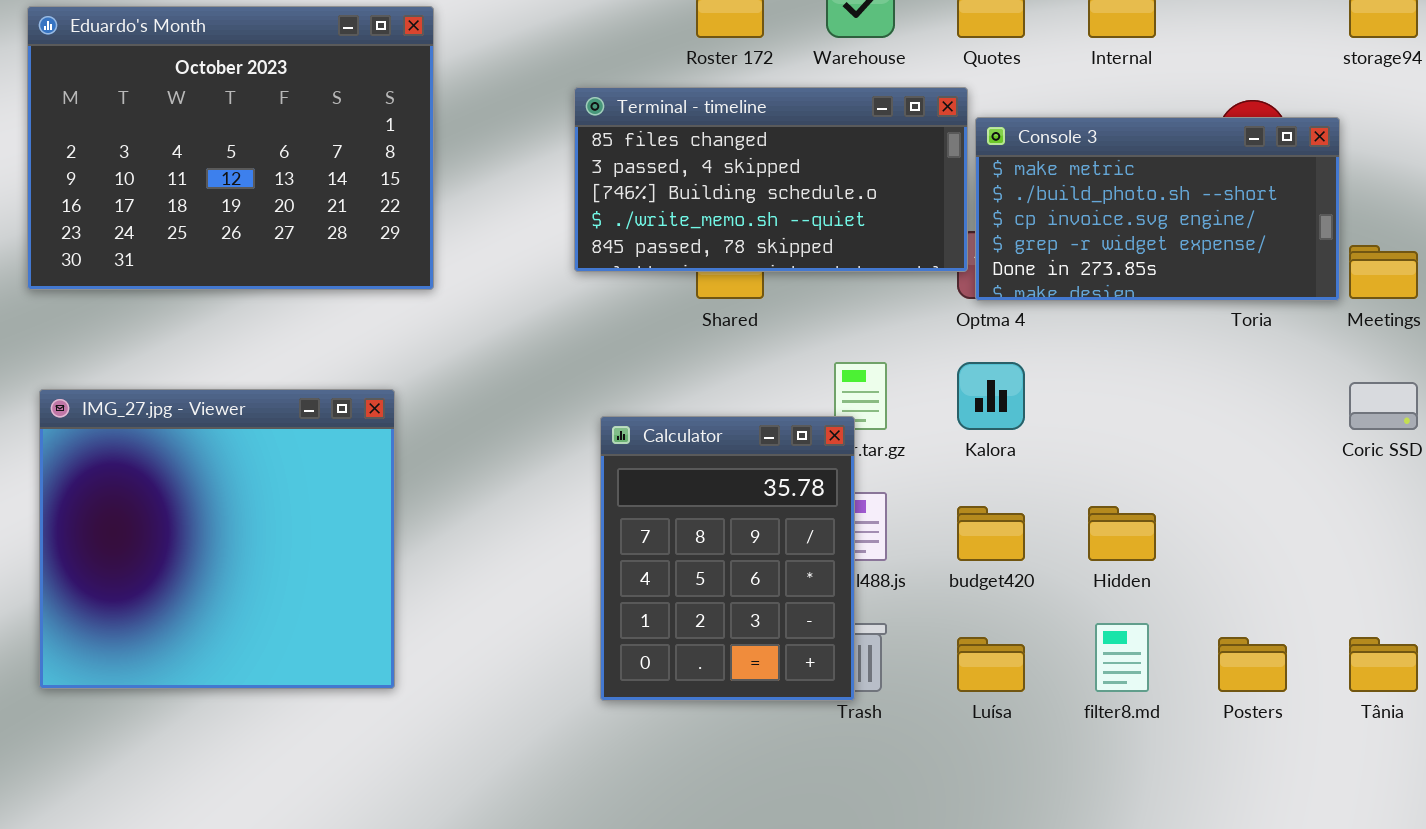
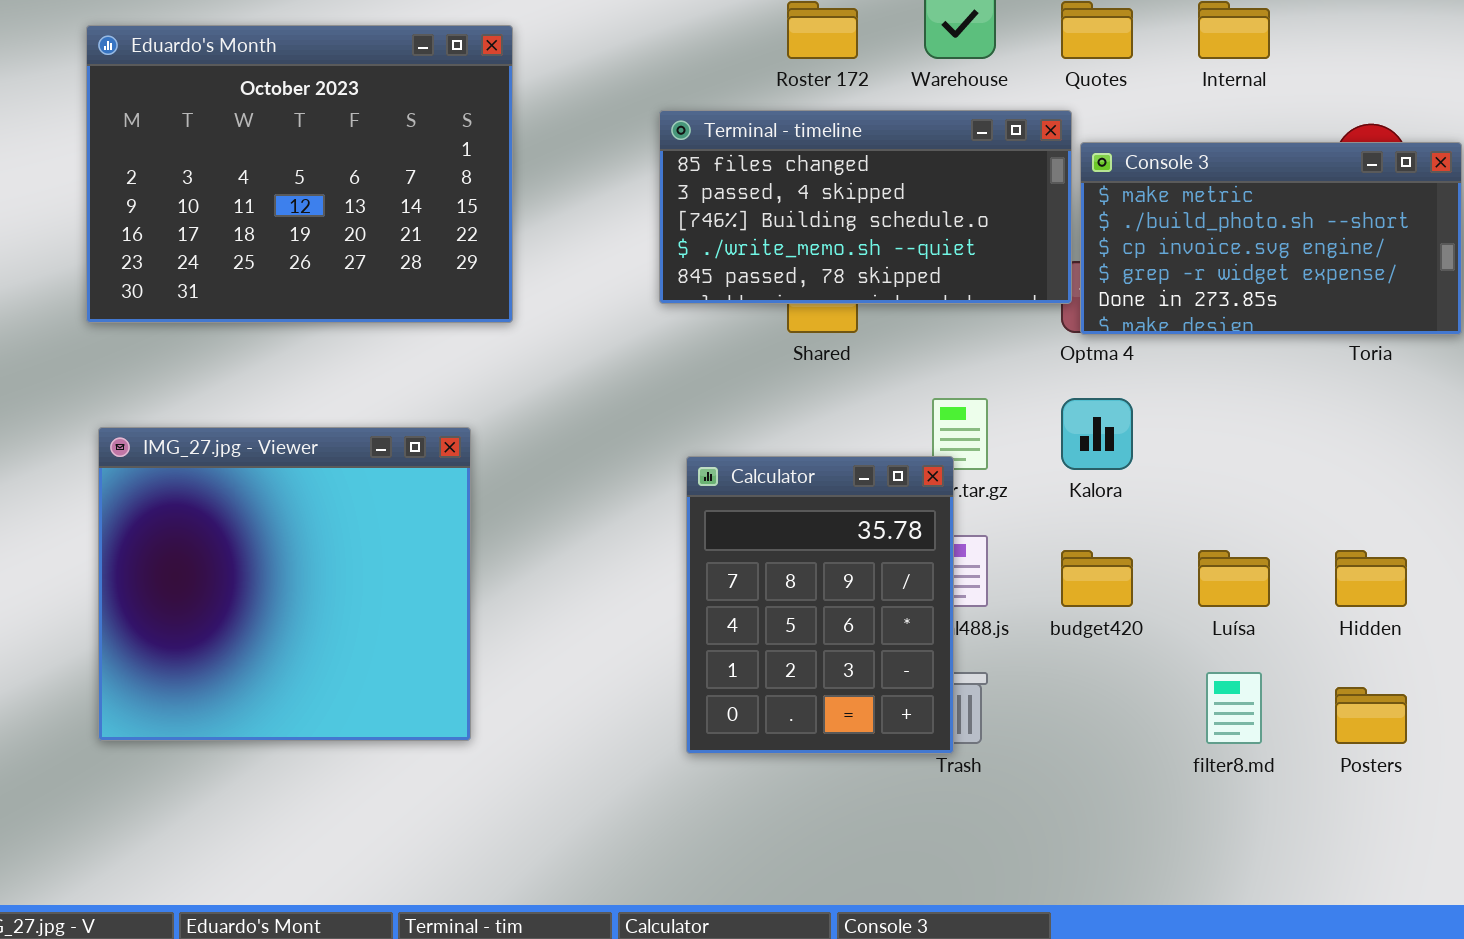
Hidden: [1088,506,1156,561] -> [1335,550,1407,607], moved
Luísa: [957,637,1025,692] -> [1198,550,1270,607], moved

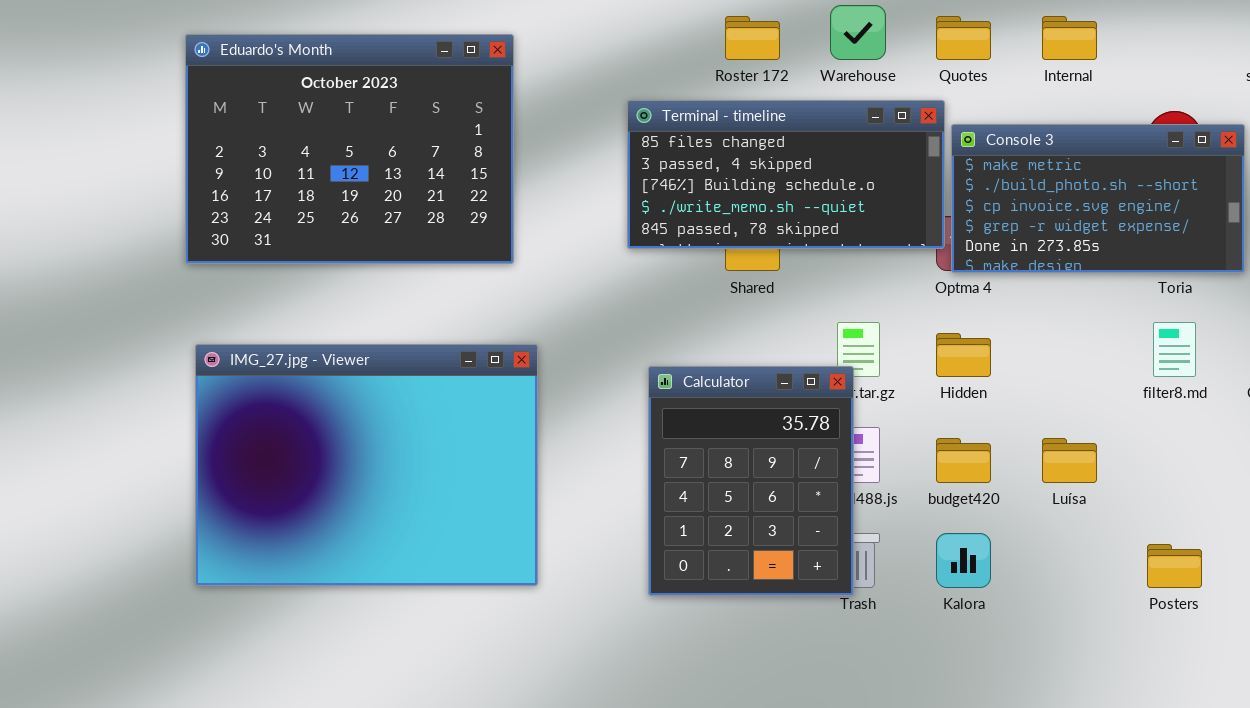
Kalora: [1061,398,1133,470] -> [936,533,991,588], moved
IMG_27.jpg - Viewer: [98,427,471,741] -> [195,344,538,586], resized
Hidden: [1335,550,1407,607] -> [936,333,991,377], moved
filter8.md: [1206,672,1262,744] -> [1153,322,1196,377], moved

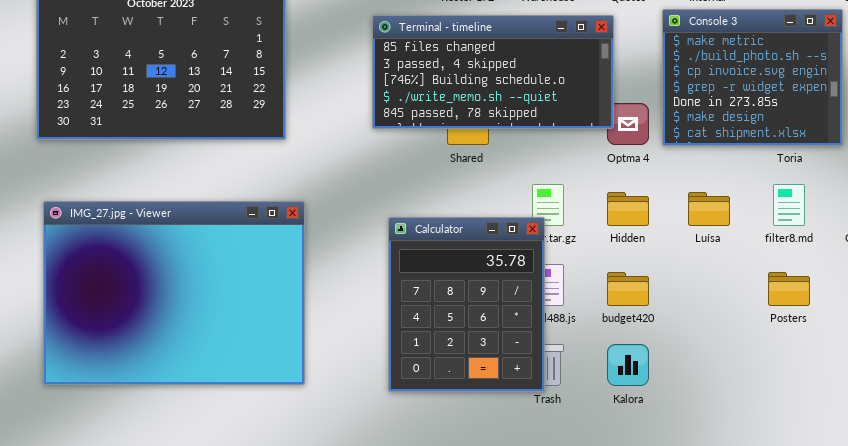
Console 3: [951,124,1245,273] -> [662,9,843,146], resized
Luísa: [1042,438,1097,483] -> [688,192,730,226], moved
Posters: [1147,544,1202,588] -> [768,272,810,306], moved

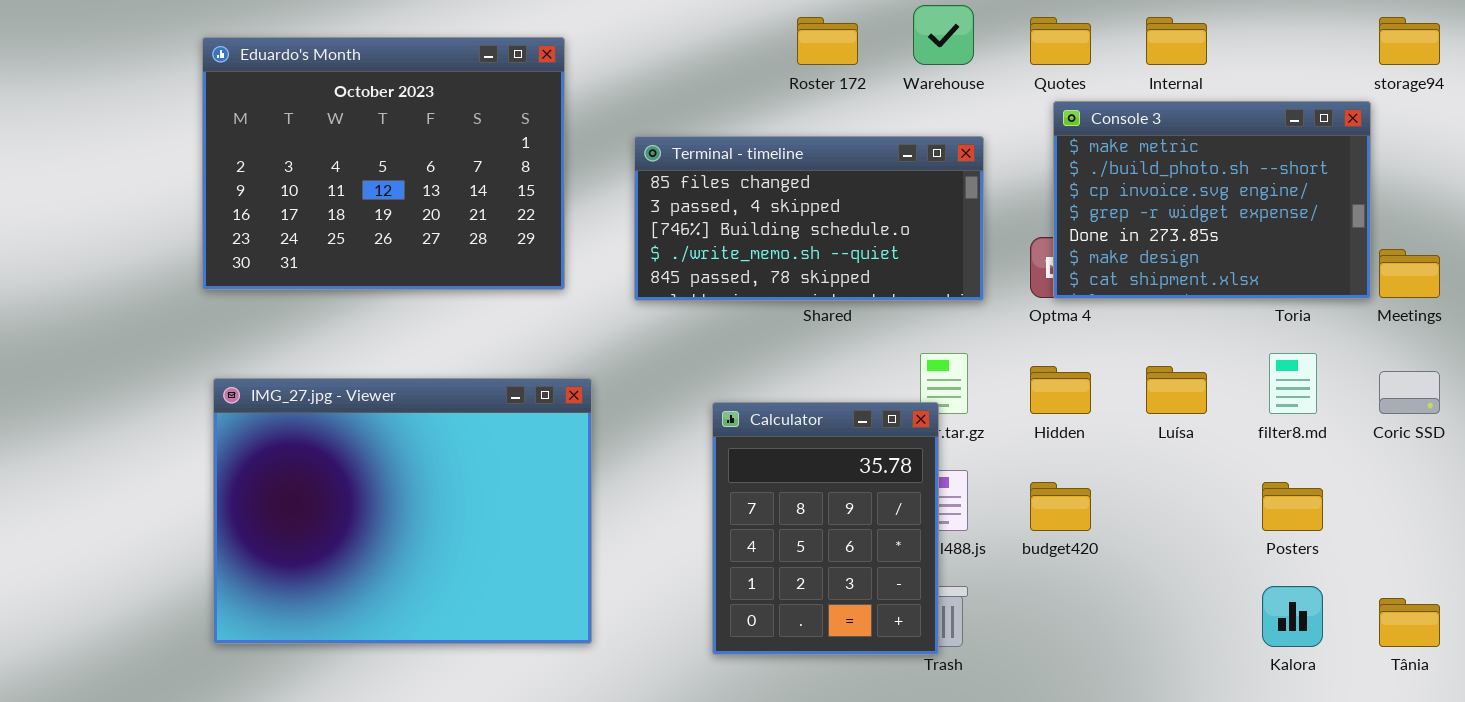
Console 3: [662,9,843,146] -> [1053,101,1371,299], resized
Terminal - timeline: [372,15,614,129] -> [634,136,984,301], moved
Kalora: [607,344,649,386] -> [1262,586,1323,647], moved

